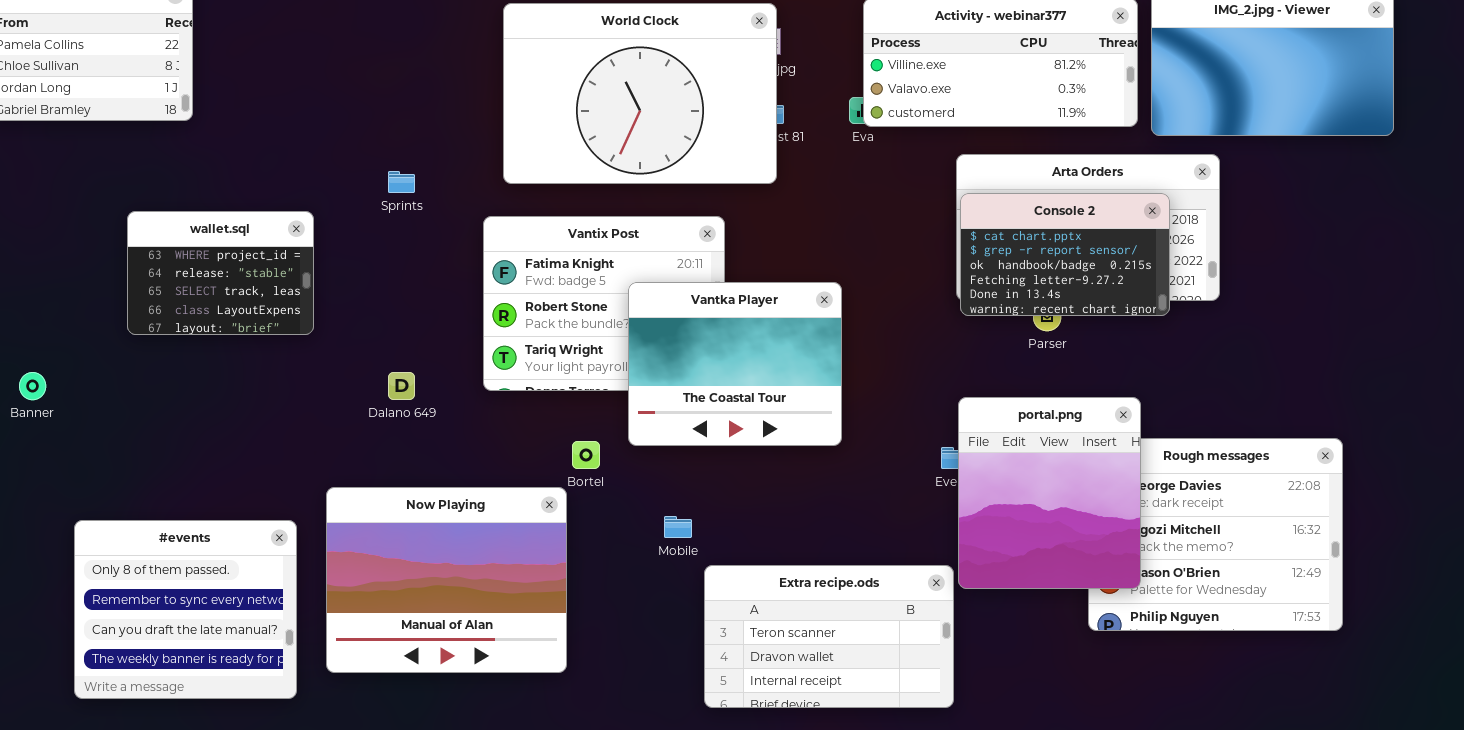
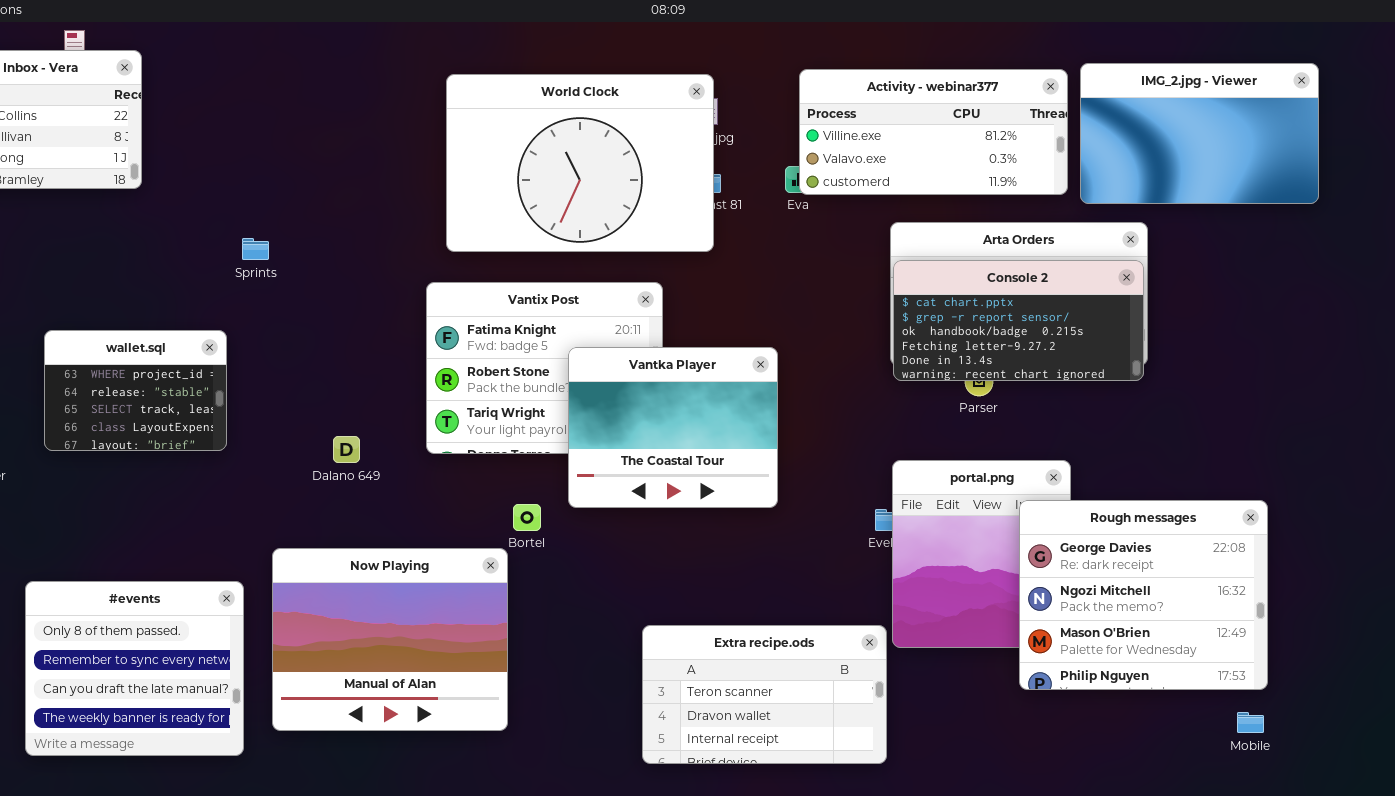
Sprints: [388,171,415,193] -> [242,238,269,260], moved
Console 2: [960,193,1170,316] -> [893,260,1144,381], resized
wallet.sql: [127,211,314,335] -> [44,330,227,451], moved
Rough messages: [1088,438,1343,631] -> [1019,500,1268,690], raised
Mobile: [664,516,692,538] -> [1237,712,1264,733], moved

